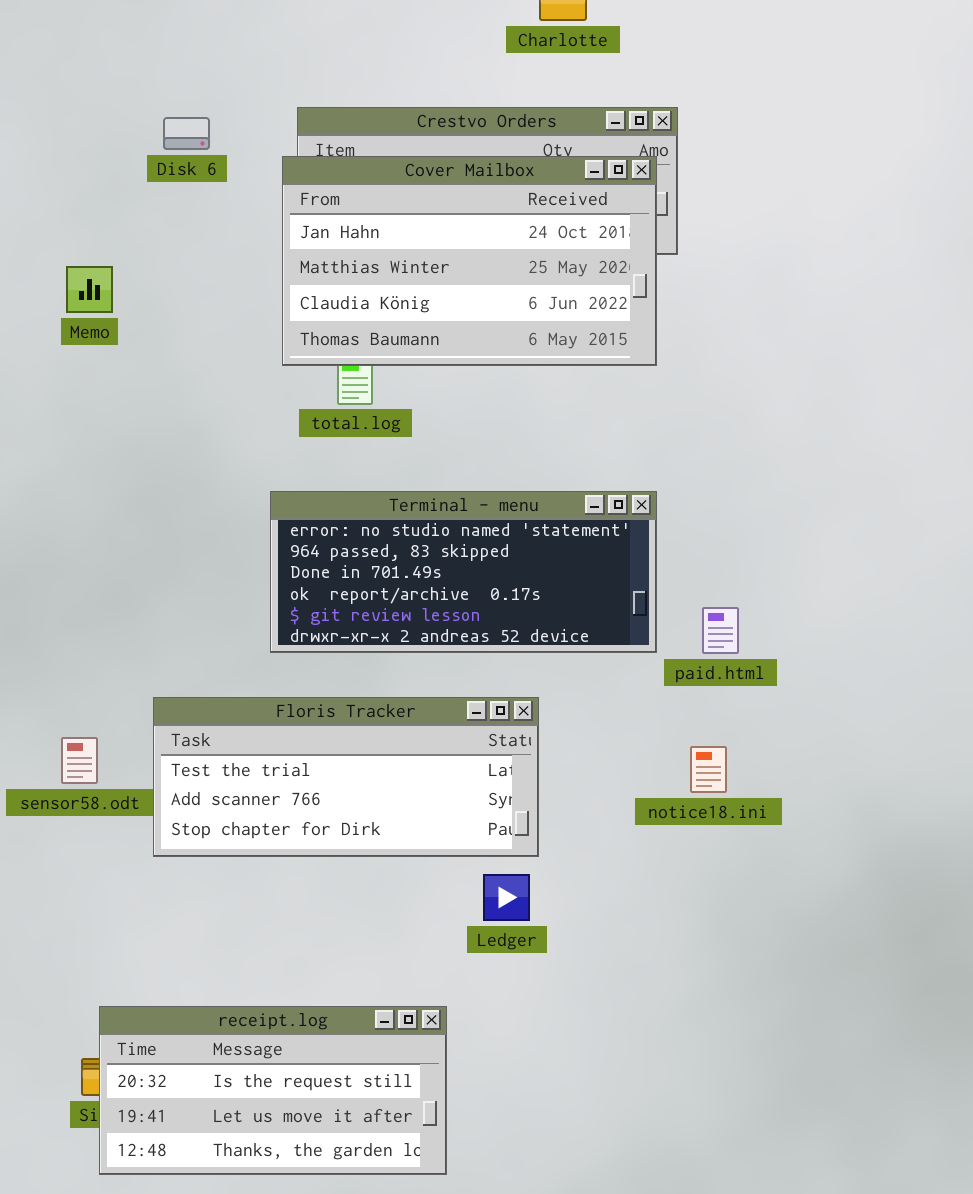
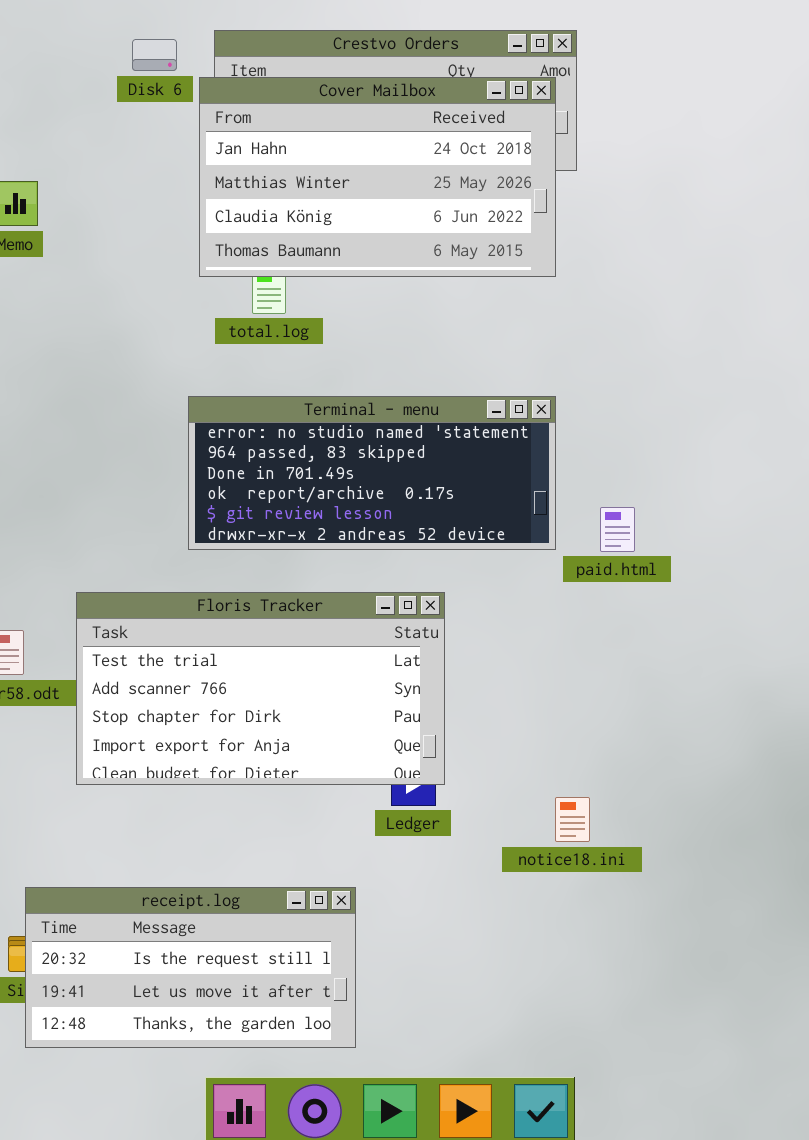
Disk 6: [163,117,210,150] -> [132,39,177,71], moved
Floris Tracker: [153,697,539,857] -> [76,592,445,785], resized
notice18.ini: [690,746,727,793] -> [555,797,590,842], moved

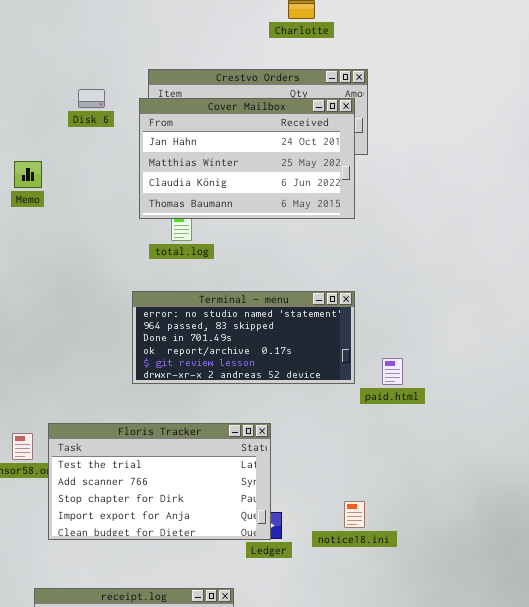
Disk 6: [132,39,177,71] -> [78,89,105,108], moved
Floris Tracker: [76,592,445,785] -> [48,423,271,540], moved
notice18.ini: [555,797,590,842] -> [344,501,365,528], moved

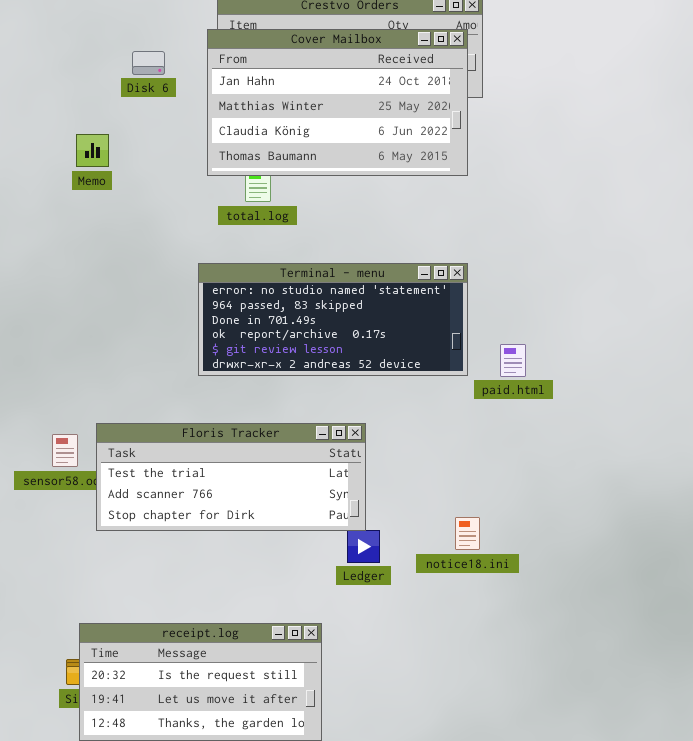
Disk 6: [78,89,105,108] -> [132,51,165,75], moved
Memo: [14,161,42,188] -> [76,134,109,167], moved
Floris Tracker: [48,423,271,540] -> [96,423,366,531], resized

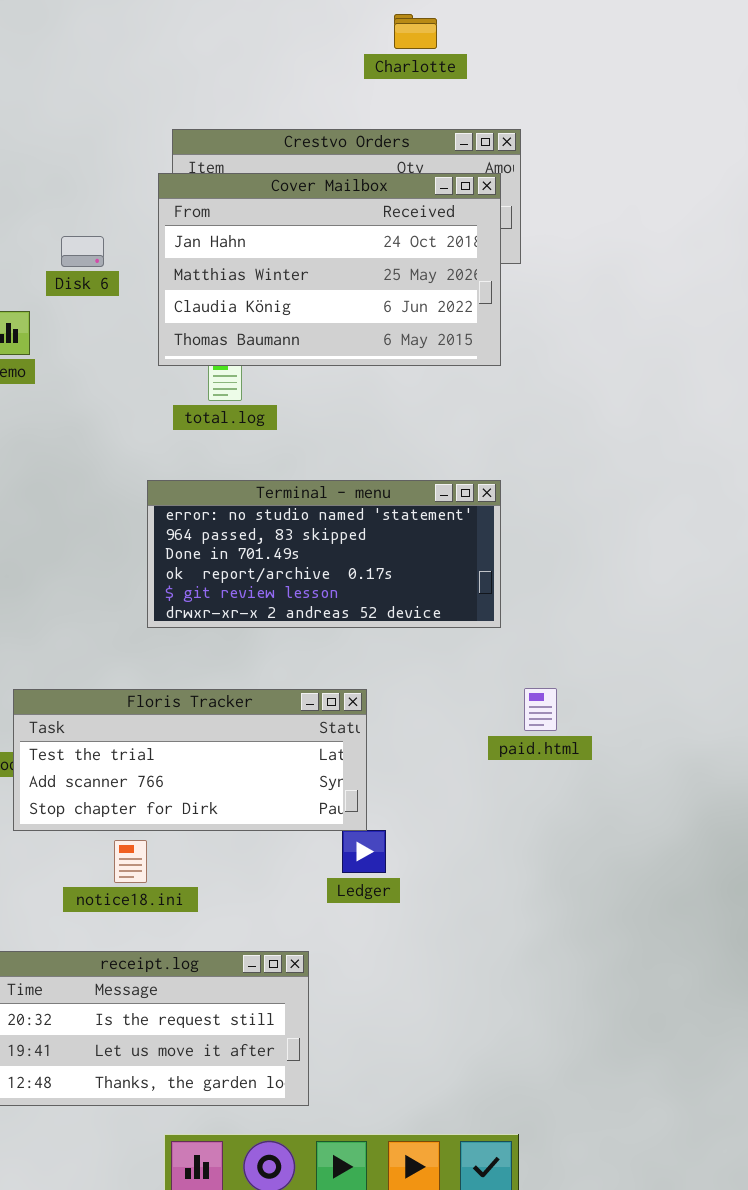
Disk 6: [132,51,165,75] -> [61,236,104,267], moved
paid.html: [500,344,526,377] -> [524,688,557,731], moved
notice18.ini: [455,517,480,550] -> [114,840,147,883], moved

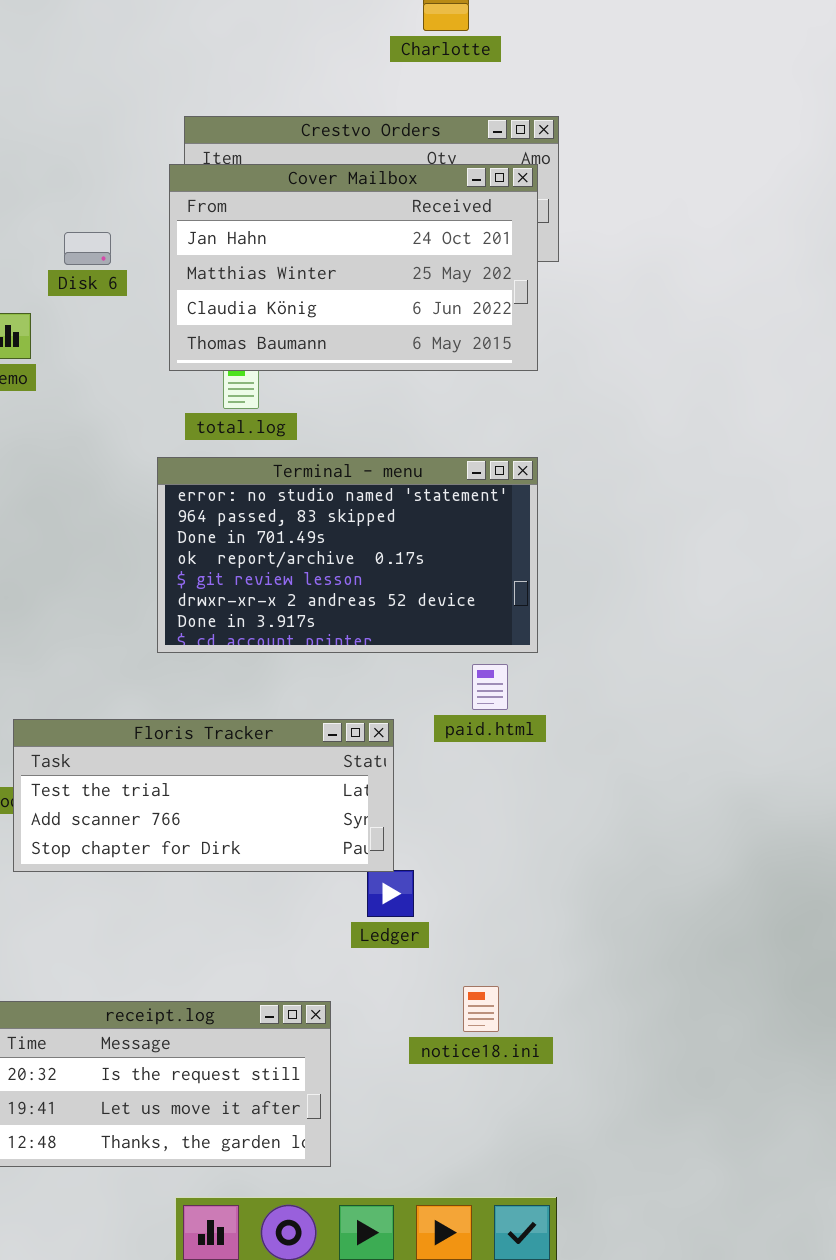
Terminal - menu: [147,480,501,628] -> [157,457,538,653], resized
paid.html: [524,688,557,731] -> [472,664,508,710], moved
notice18.ini: [114,840,147,883] -> [463,986,499,1032], moved

